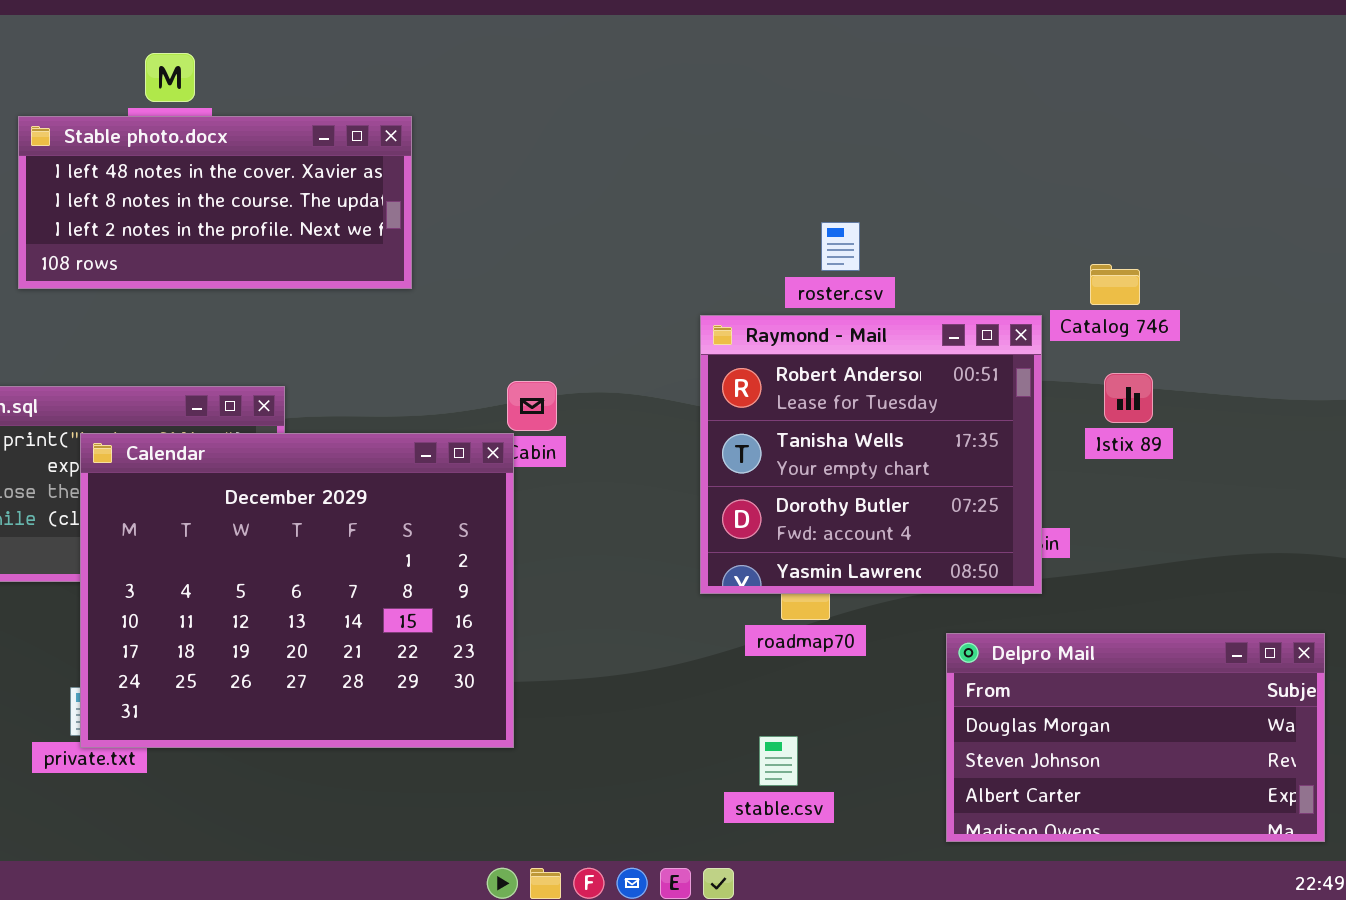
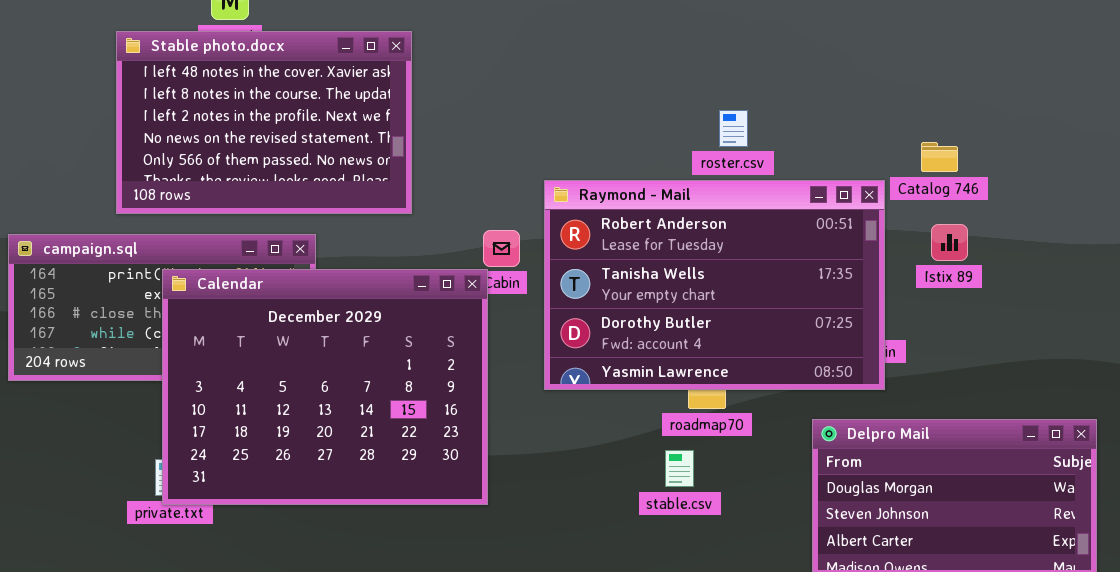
Stable photo.docx: [18,116,412,289] -> [116,31,412,214], resized
Raymond - Mail: [700,315,1042,594] -> [544,180,885,390], resized
stable.csv: [759,736,798,786] -> [665,450,694,487], moved

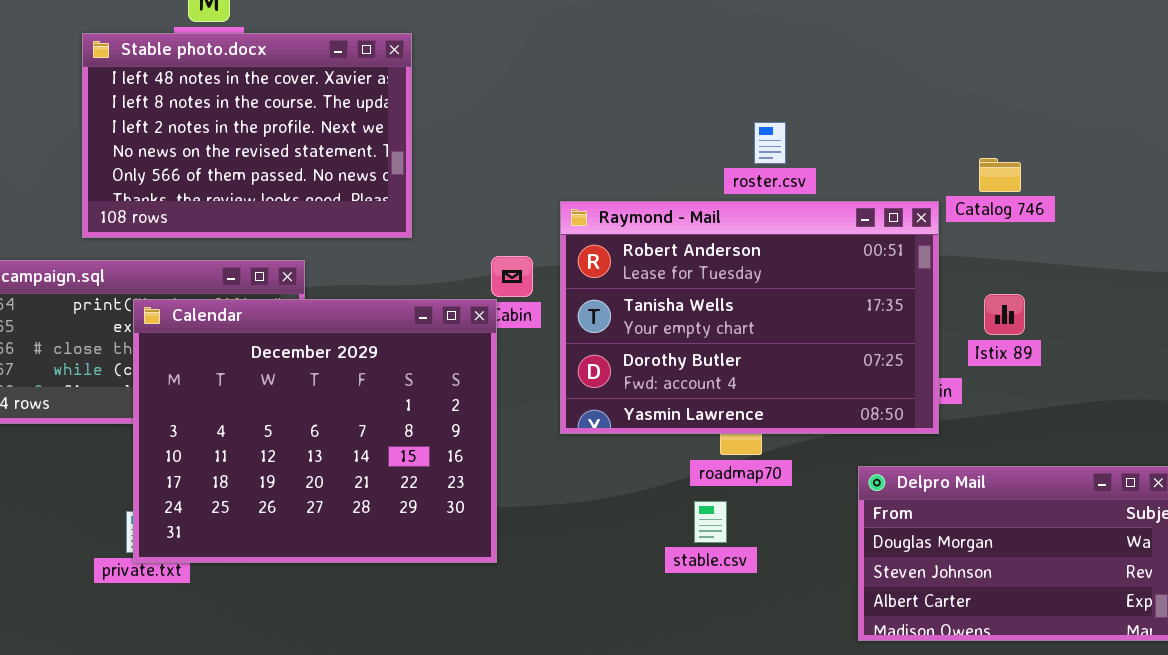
Istix 89: [931,224,968,261] -> [984,294,1025,335], moved

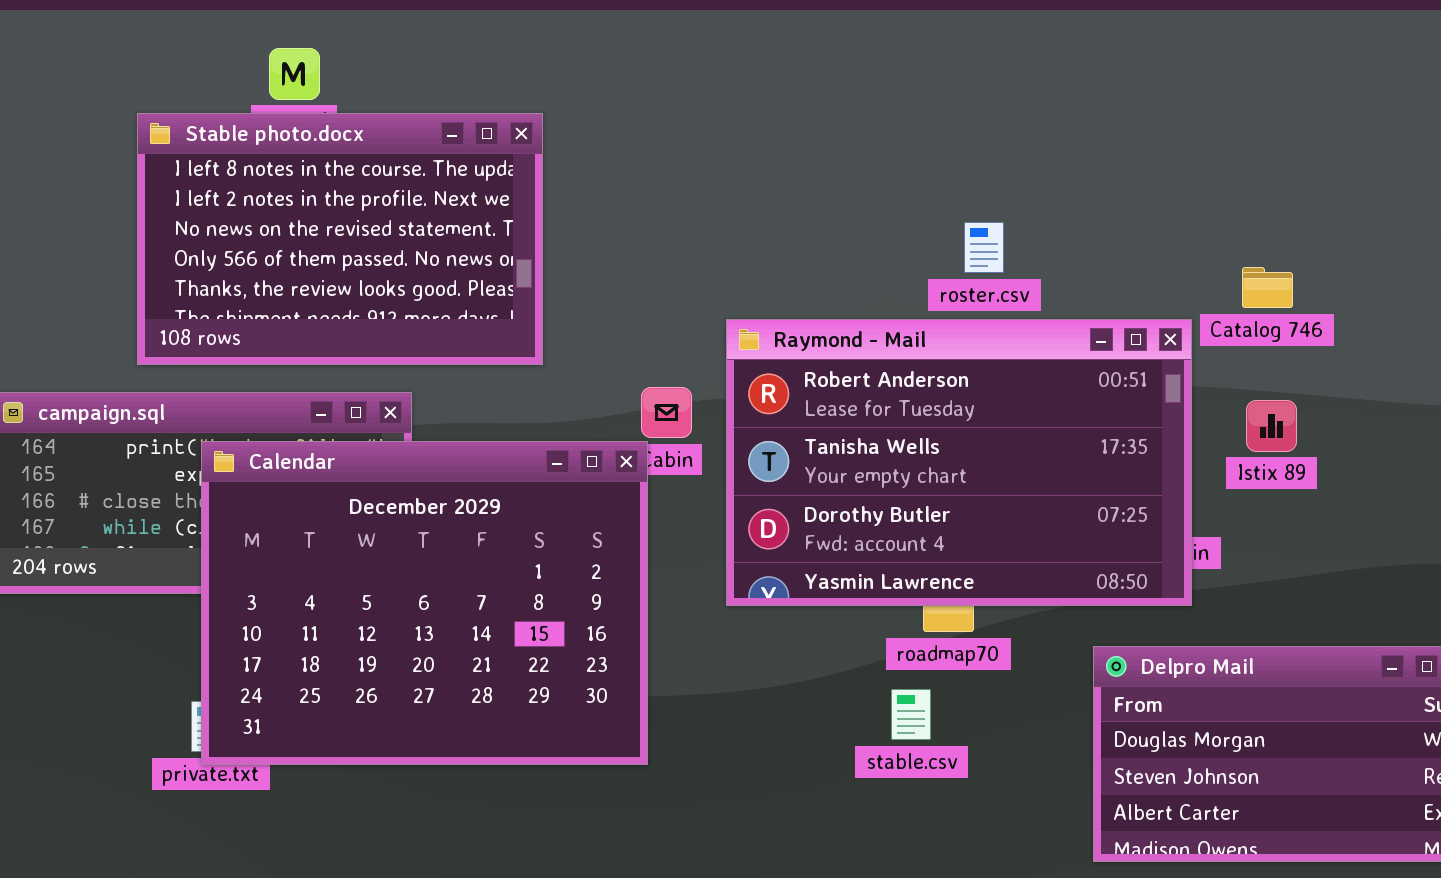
Stable photo.docx: [82,33,412,238] -> [137,113,543,365], scrolled down 1 row
Istix 89: [984,294,1025,335] -> [1246,400,1297,452], moved

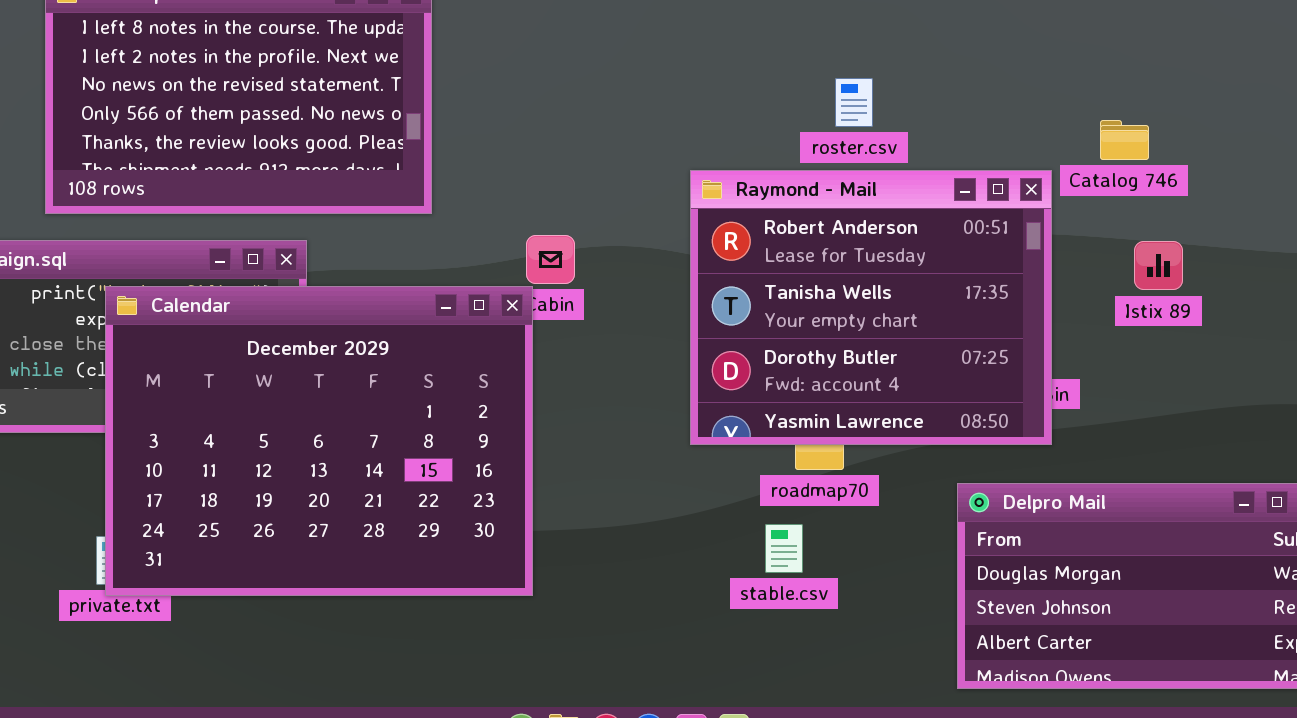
Raymond - Mail: [726,319,1192,606] -> [690,170,1052,445], resized
Istix 89: [1246,400,1297,452] -> [1134,241,1183,290], moved

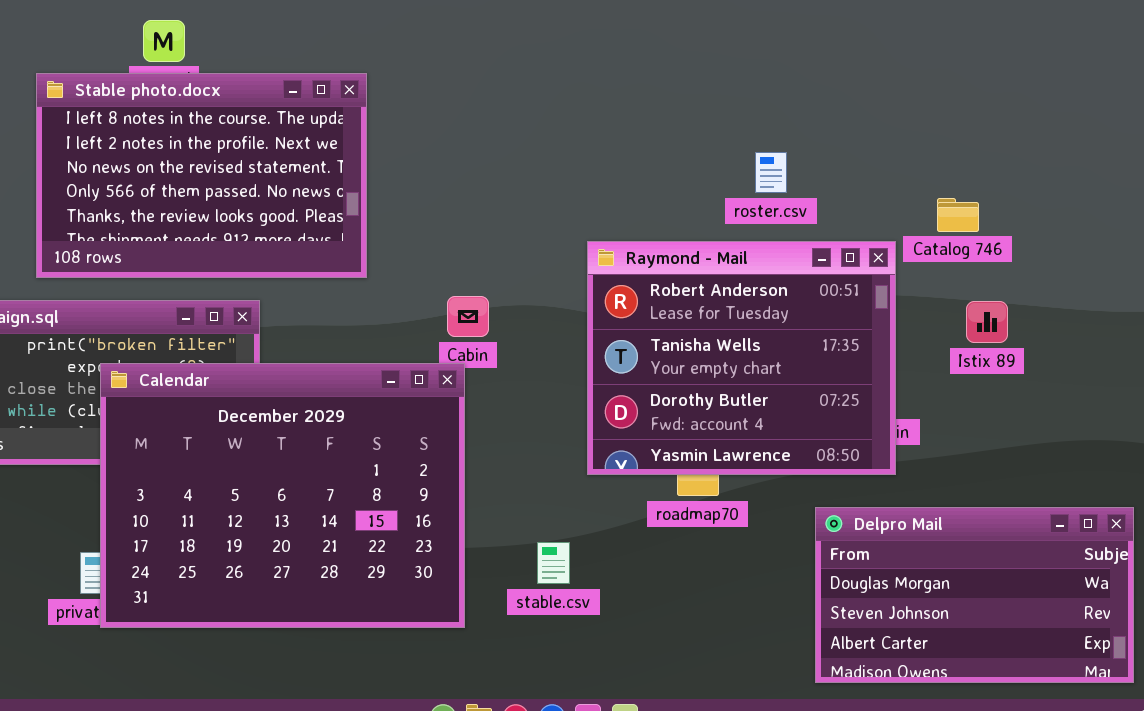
roster.csv: [835,78,873,127] -> [755,152,787,193], moved
Calendar: [105,286,533,596] -> [100,363,465,628], moved
stable.csv: [765,524,803,573] -> [537,542,570,584], moved

